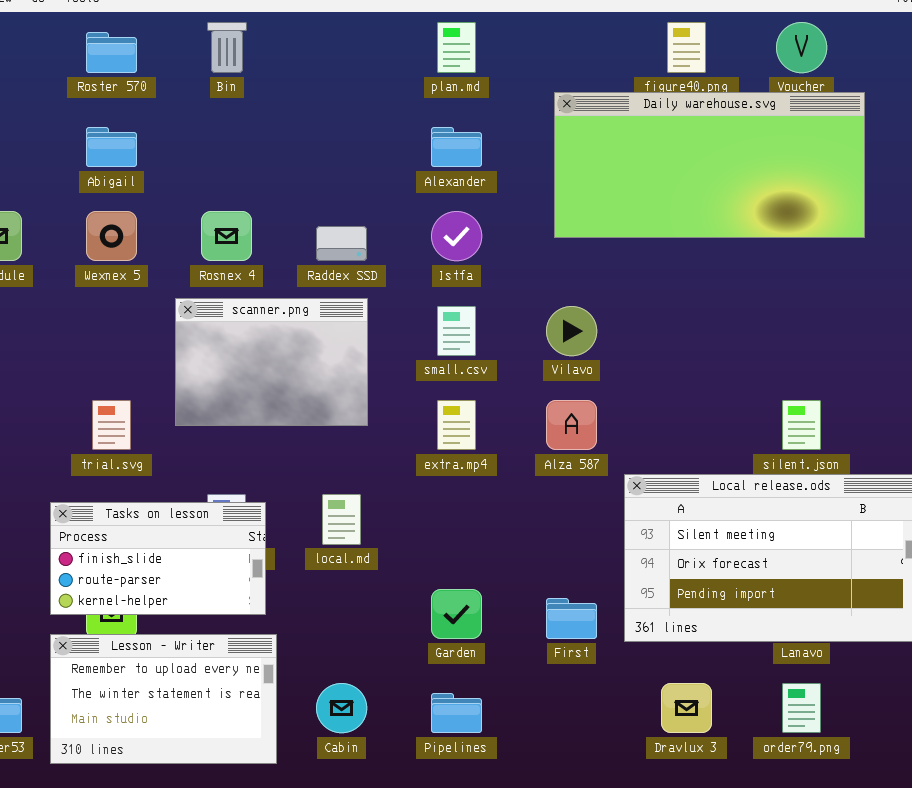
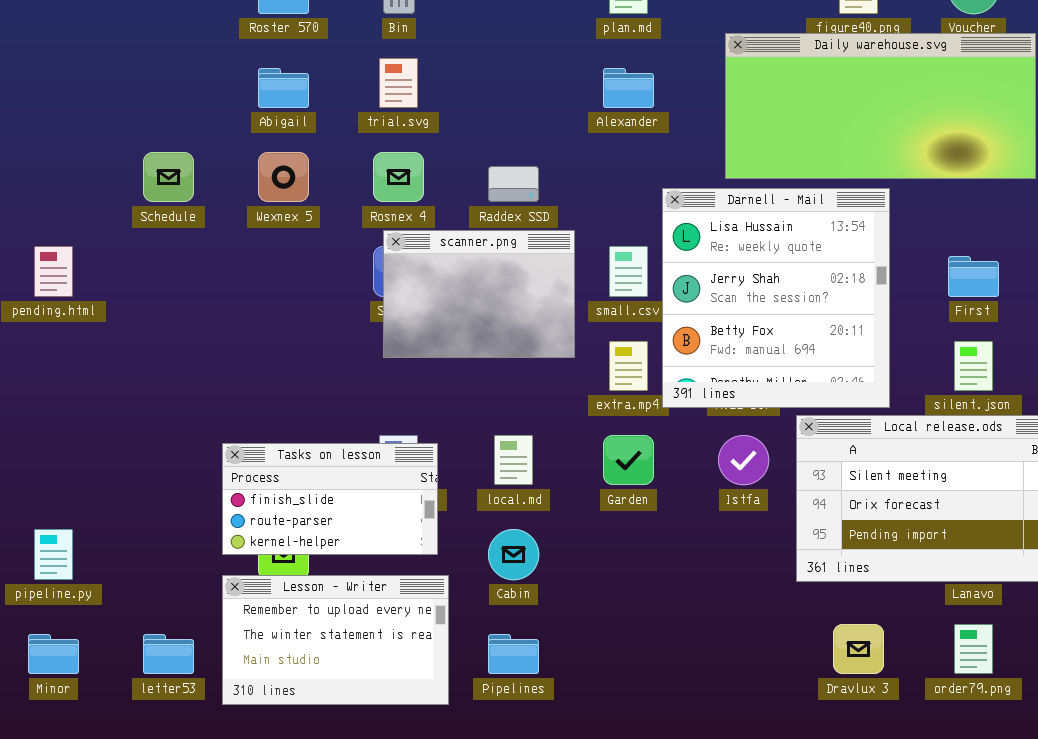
Istfa: [431,211,482,261] -> [718,435,769,485], moved
Darnell - Mail: none -> [662,188,890,408], opened
scanner.png: [175,298,368,426] -> [383,230,575,358], moved
trial.svg: [92,400,131,450] -> [379,58,418,108], moved
Garden: [431,589,482,639] -> [603,435,654,485], moved
First: [546,598,597,639] -> [948,256,999,297], moved
Cabin: [316,683,367,733] -> [488,529,539,580], moved
Pipelines: [431,693,482,733] -> [488,634,539,674], moved

